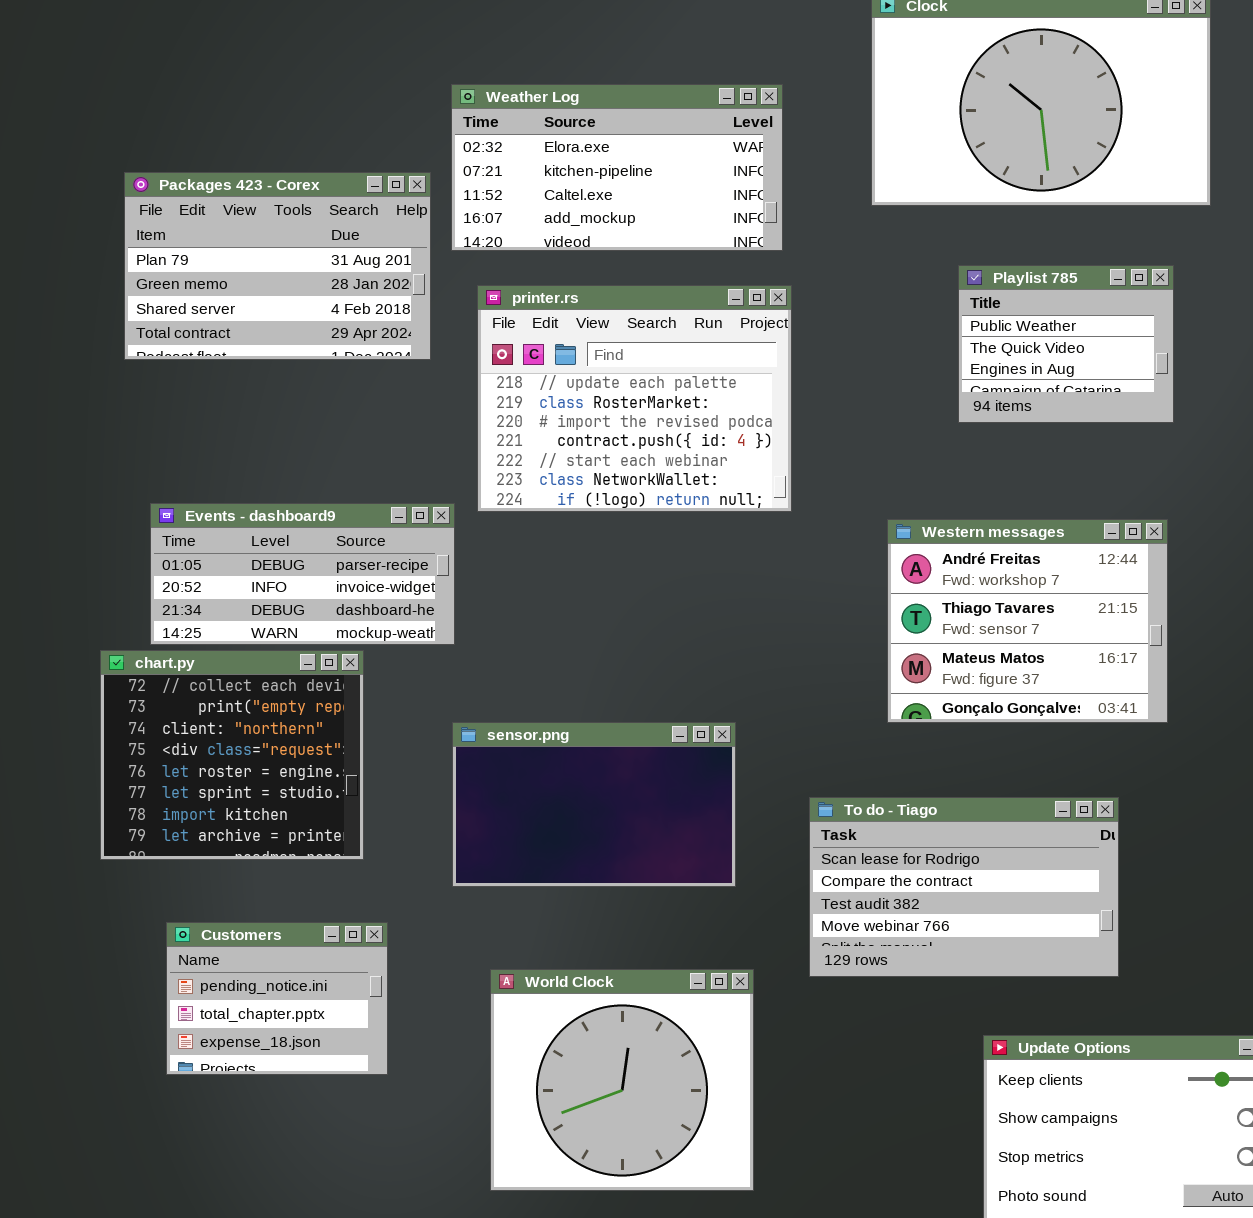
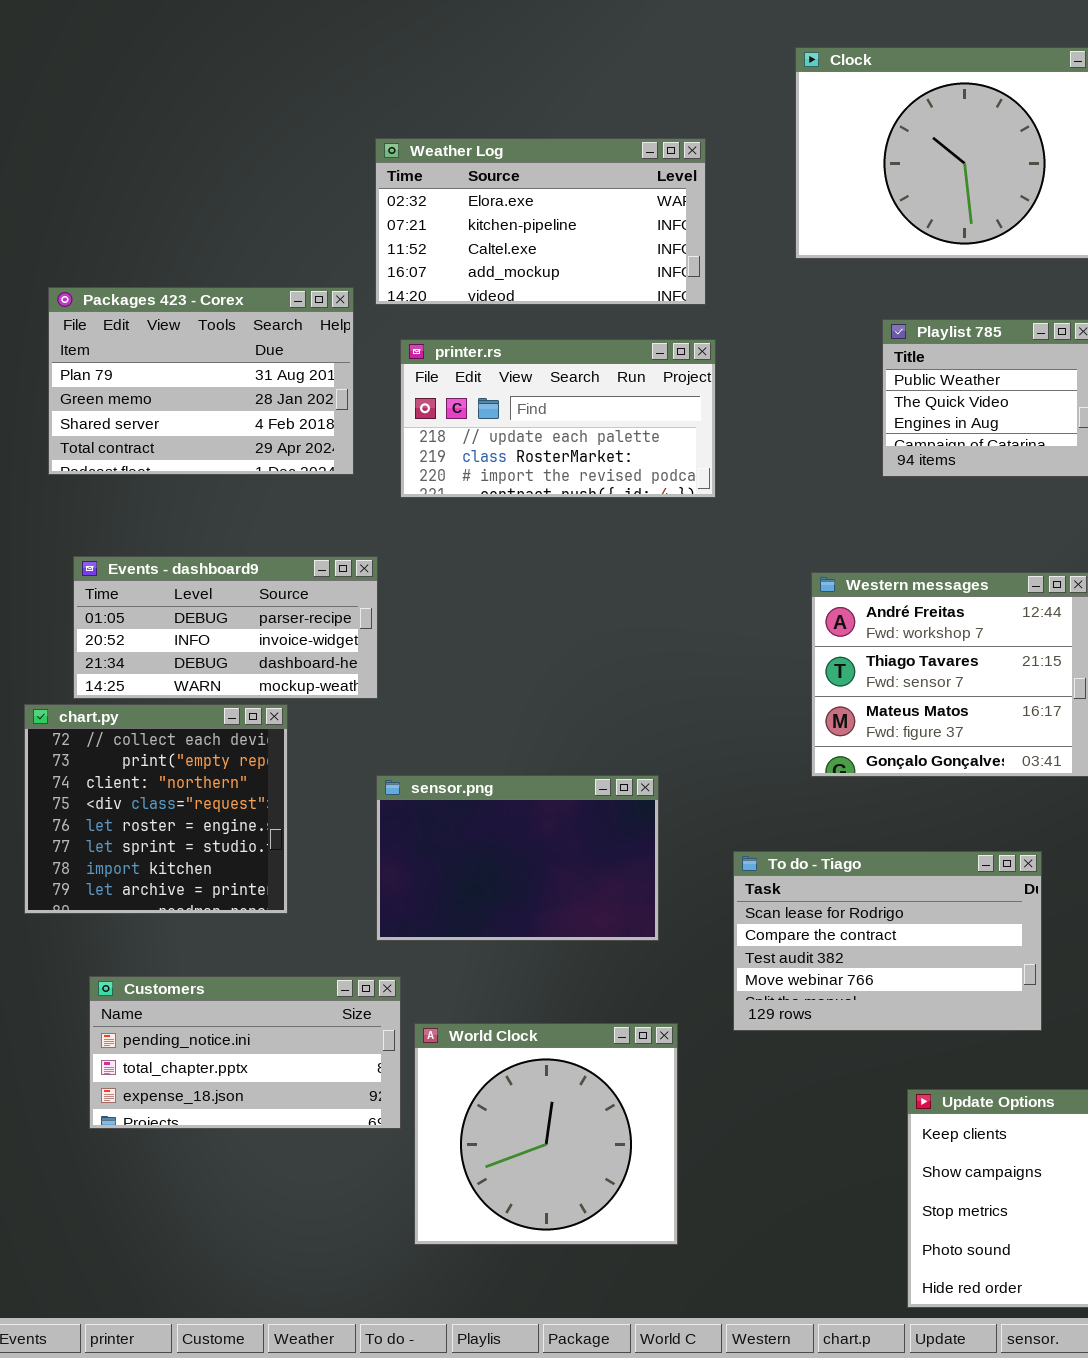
Packages 423 - Corex: [124,172,431,360] -> [48,287,354,475], moved
printer.rs: [477,285,792,512] -> [400,339,716,498], resized
Customers: [166,922,388,1075] -> [89,976,401,1129], resized

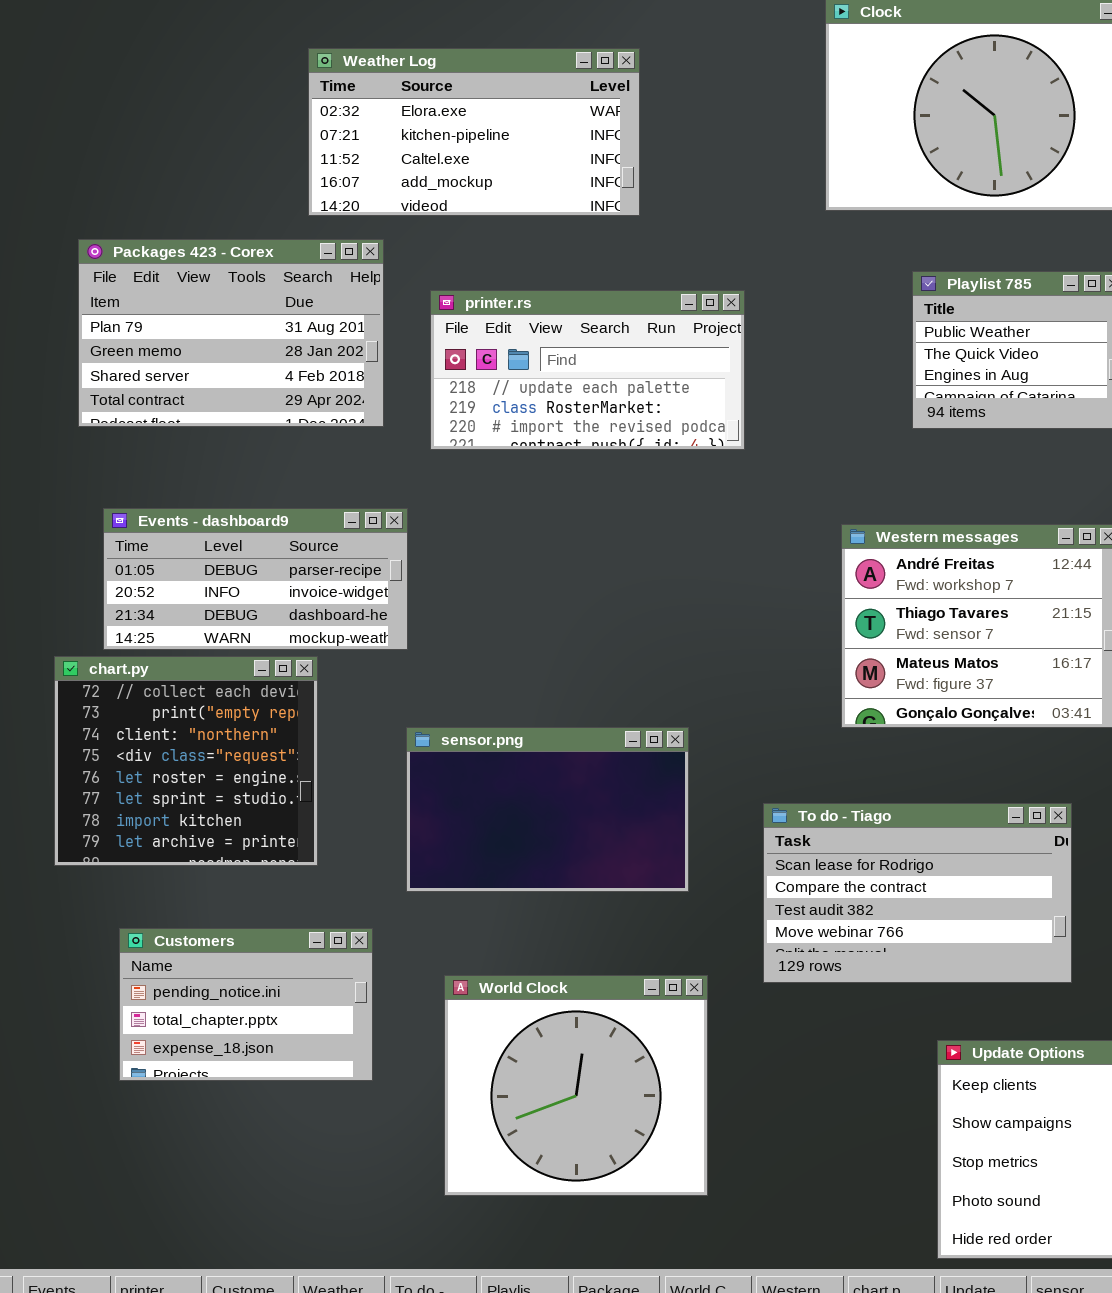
Weather Log: [375,138,706,305] -> [308,48,640,216], moved
Customers: [89,976,401,1129] -> [119,928,373,1081], resized

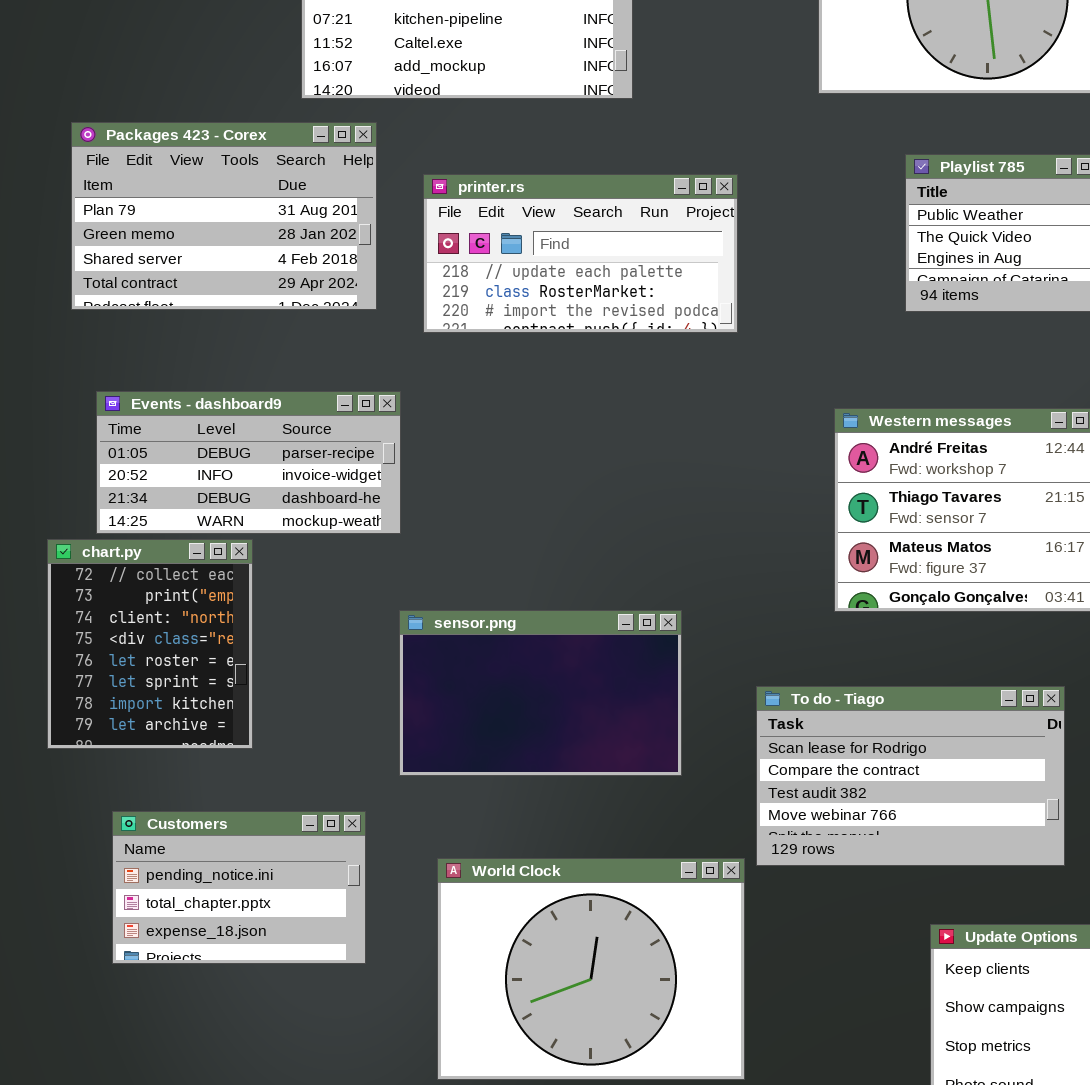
chart.py: [54,656,318,866] -> [47,539,253,749], resized
World Clock: [444,975,708,1196] -> [437,858,745,1080], resized

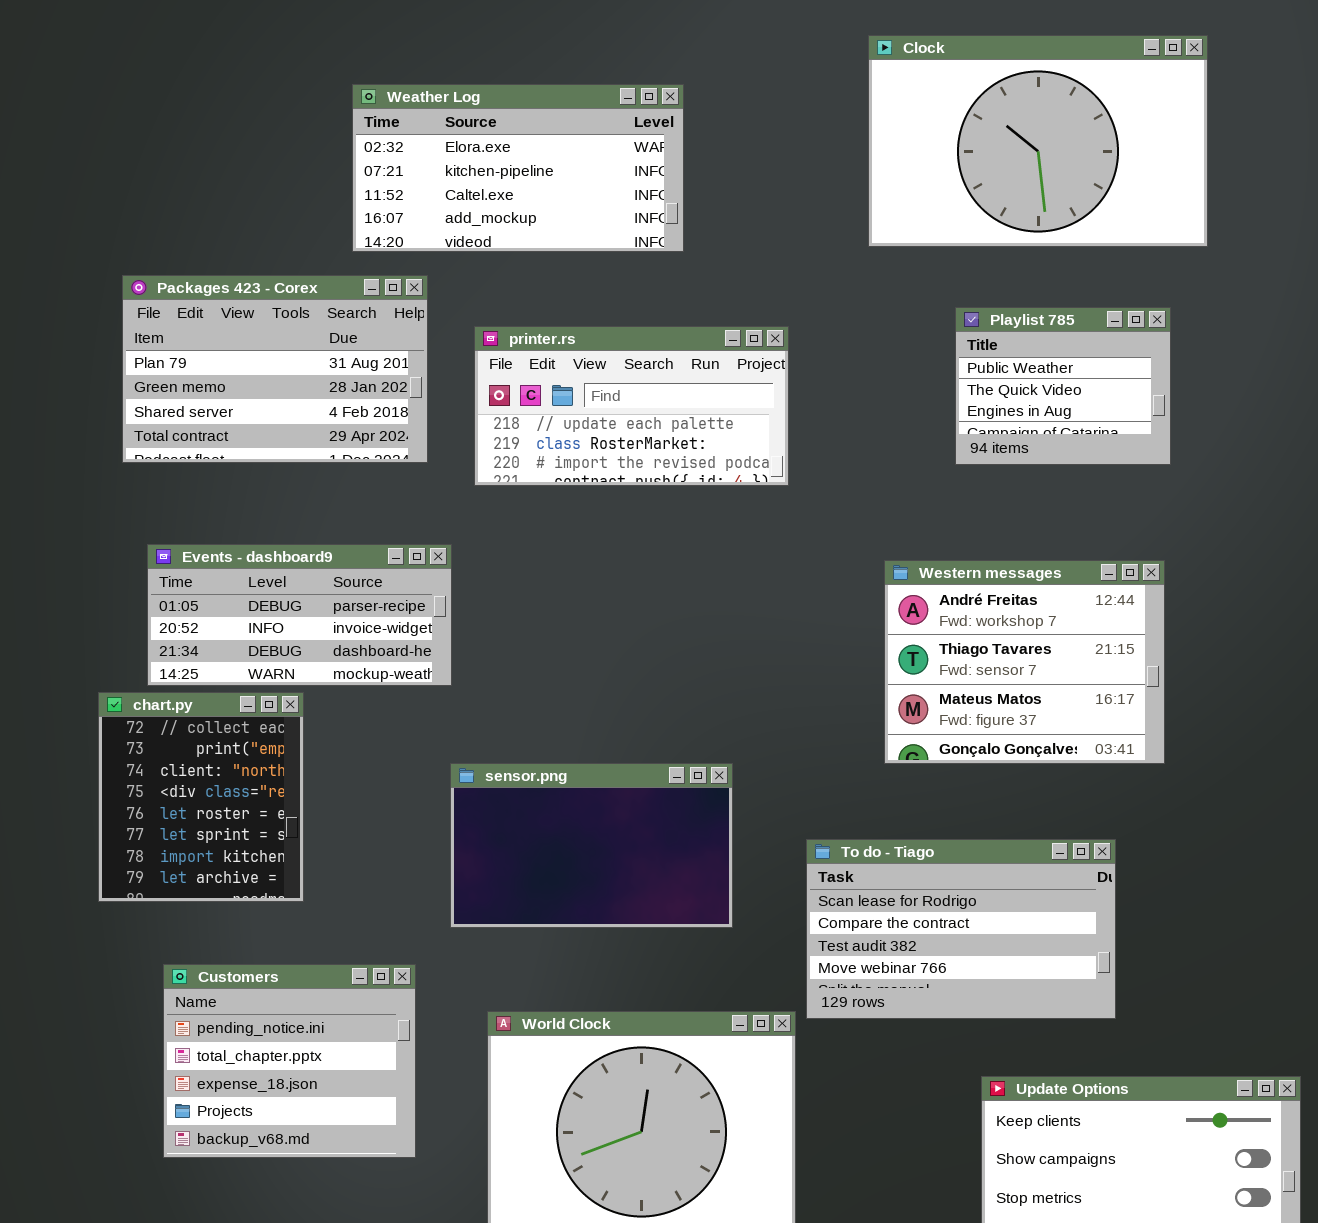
Customers: [112,811,366,964] -> [163,964,416,1158], resized

